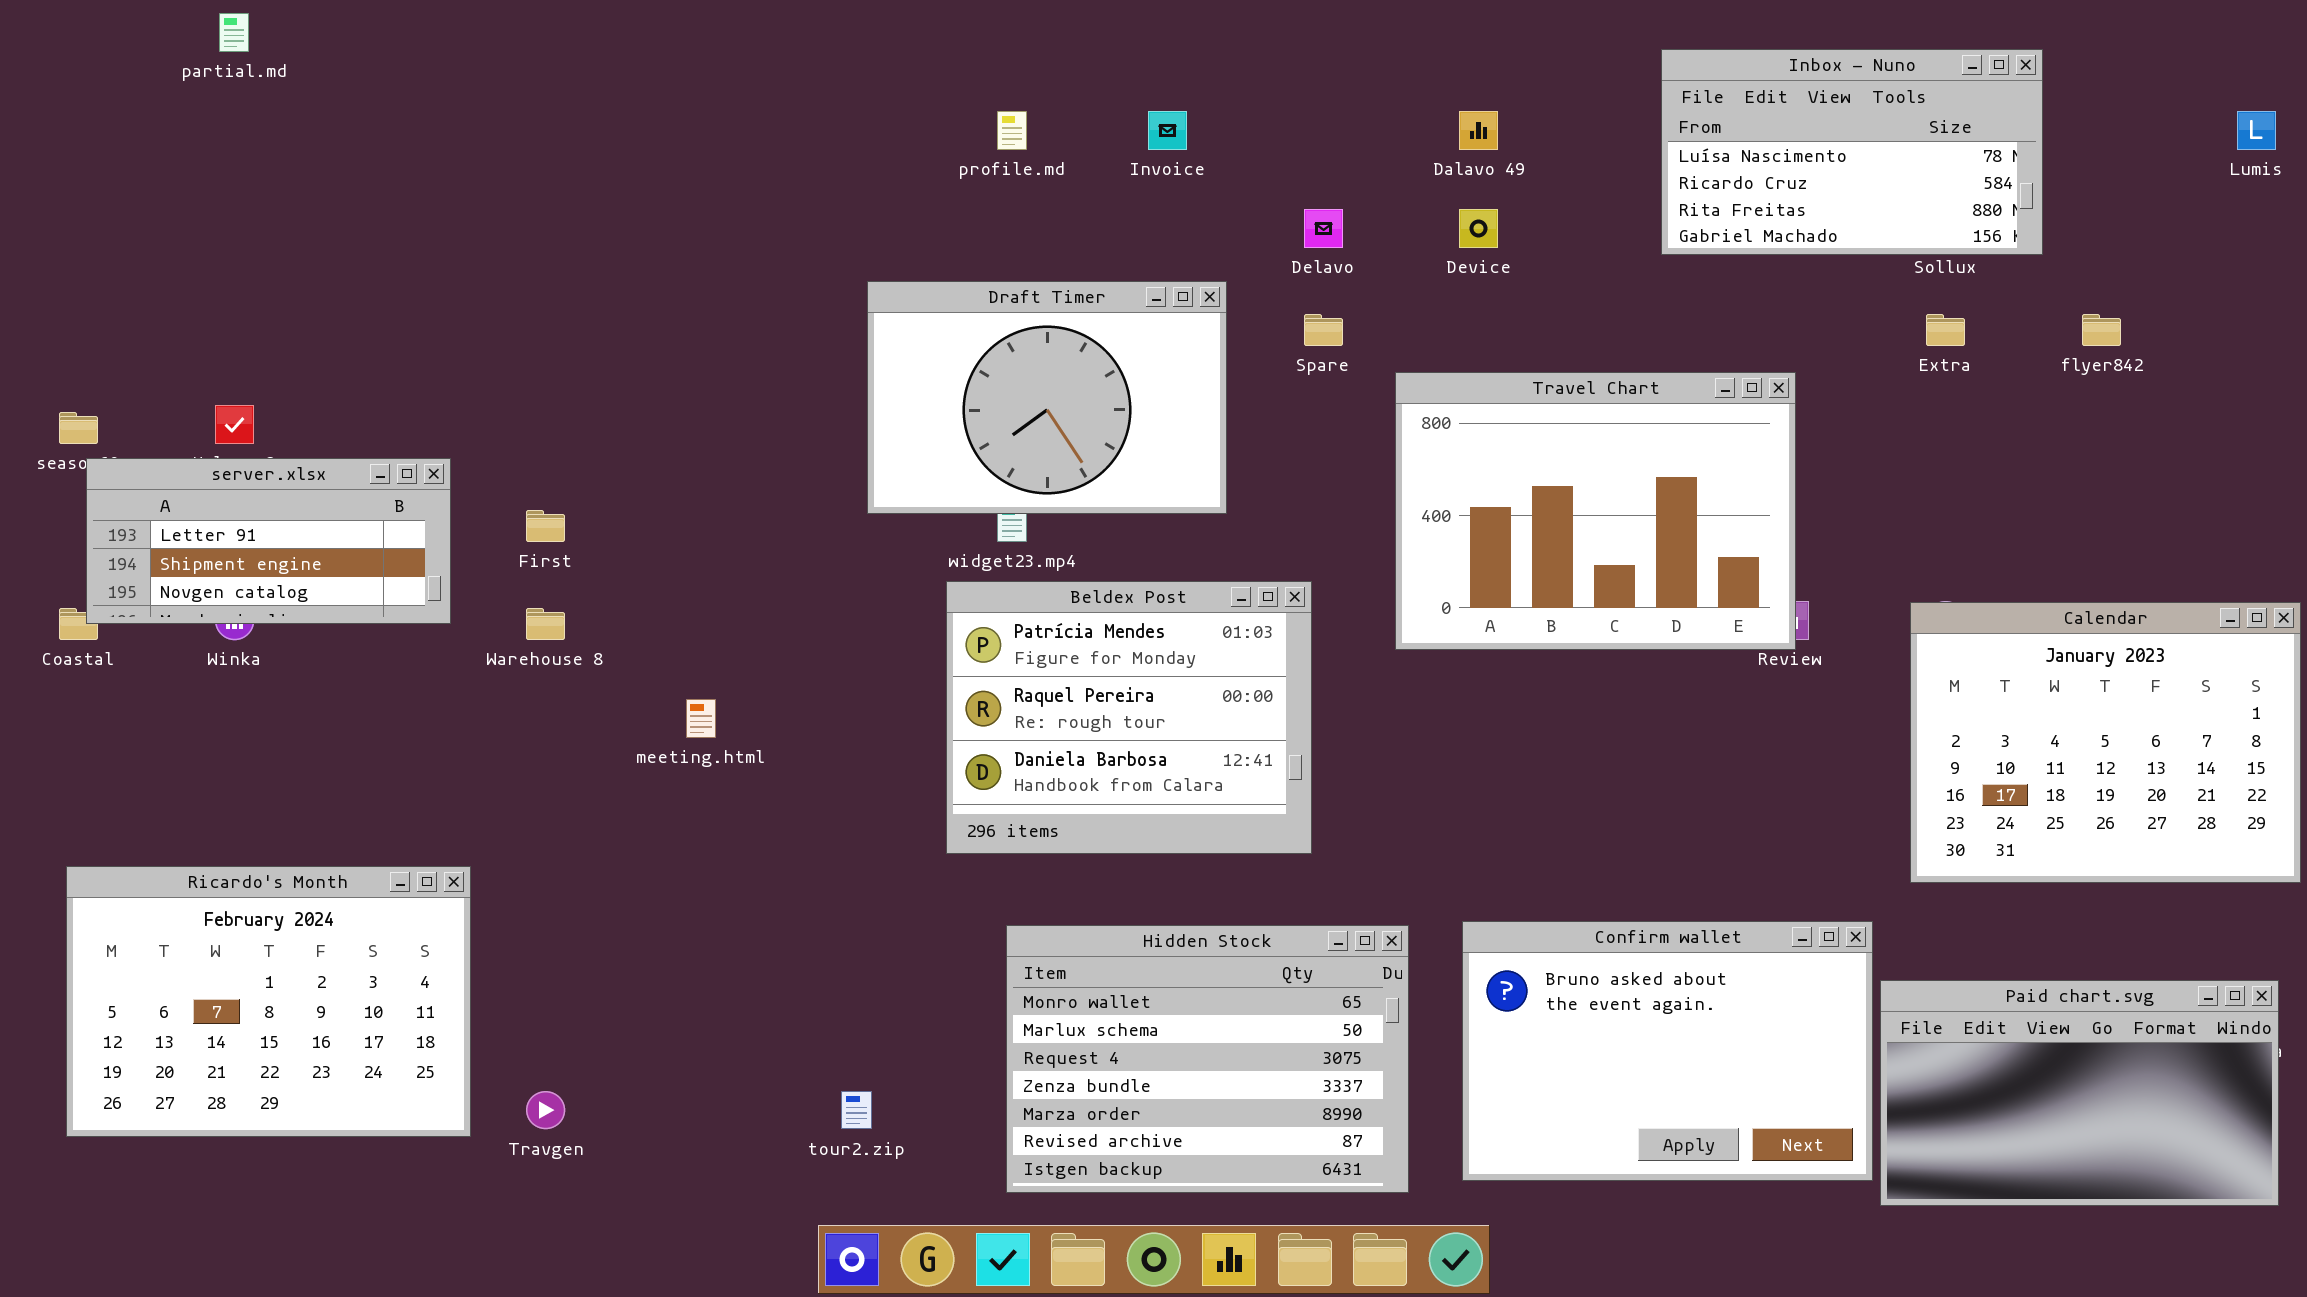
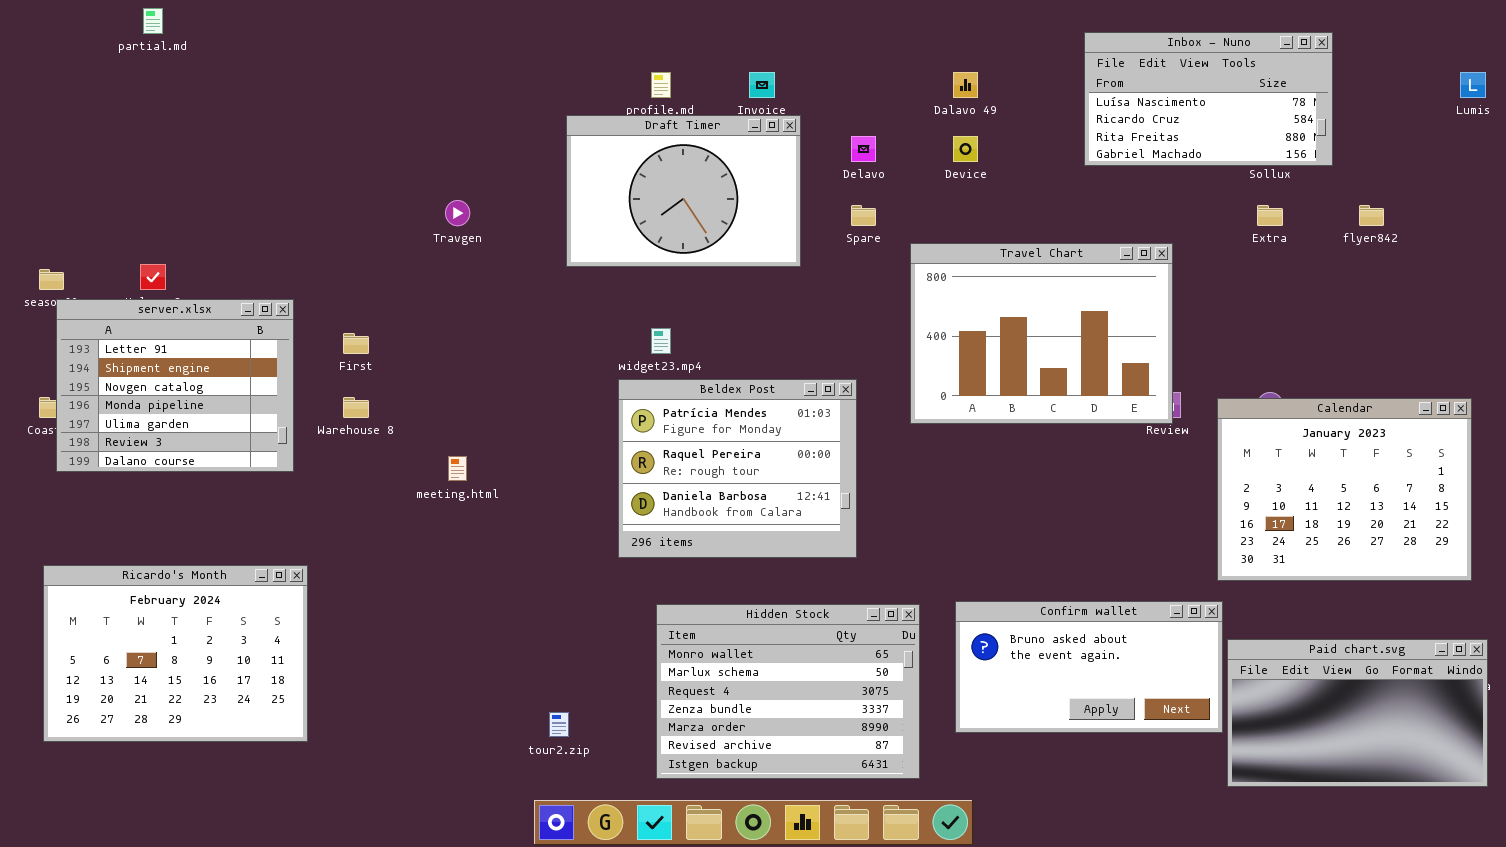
Draft Timer: [867,281,1227,514] -> [566,115,801,267], moved
server.xlsx: [86,458,451,624] -> [56,299,294,472], resized
Calendar: [1910,602,2301,883] -> [1217,398,1472,581], moved
Confirm wallet: [1462,921,1873,1181] -> [955,601,1223,733], resized
Travgen: [526,1091,565,1129] -> [445,200,470,226], moved

